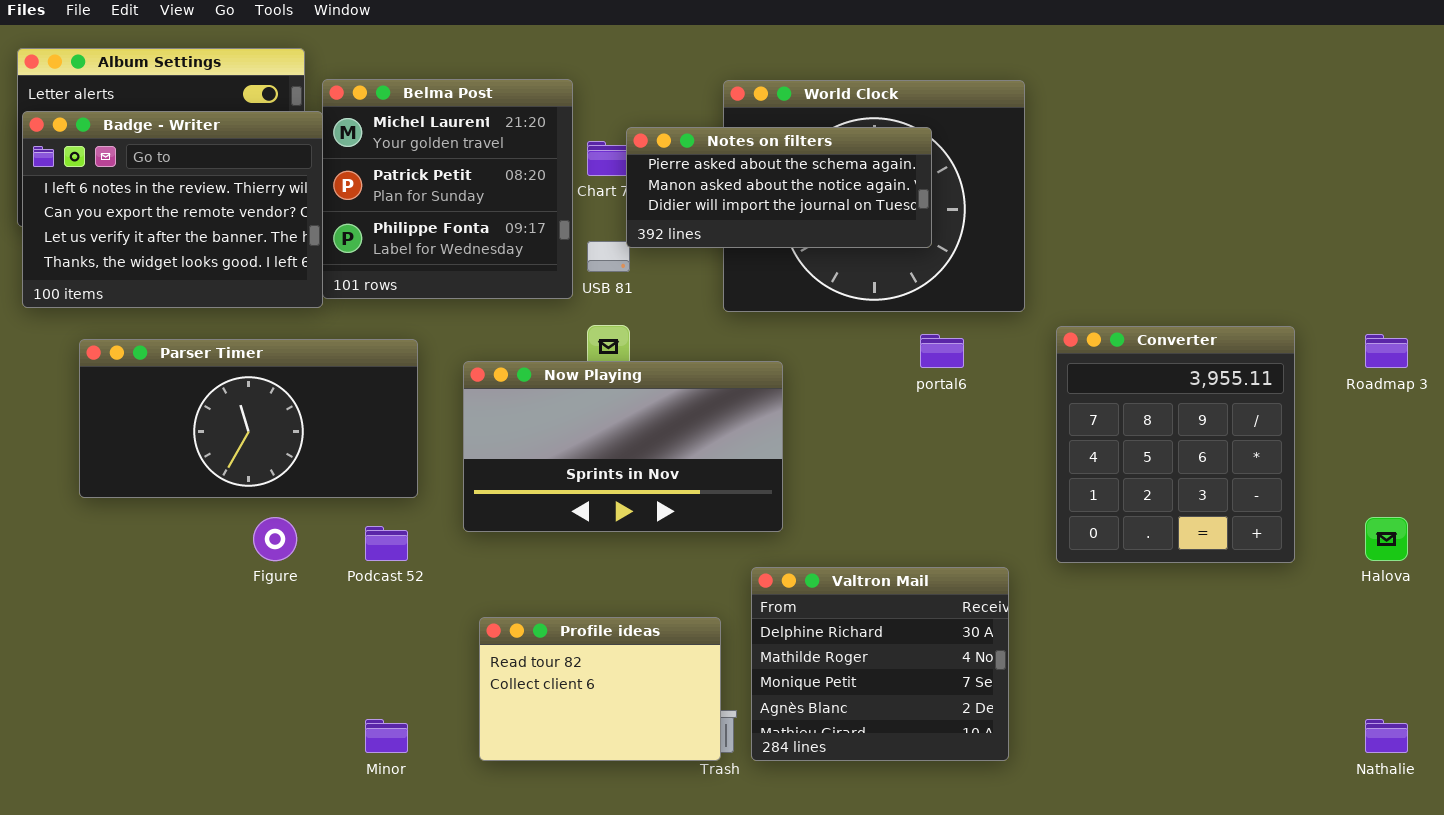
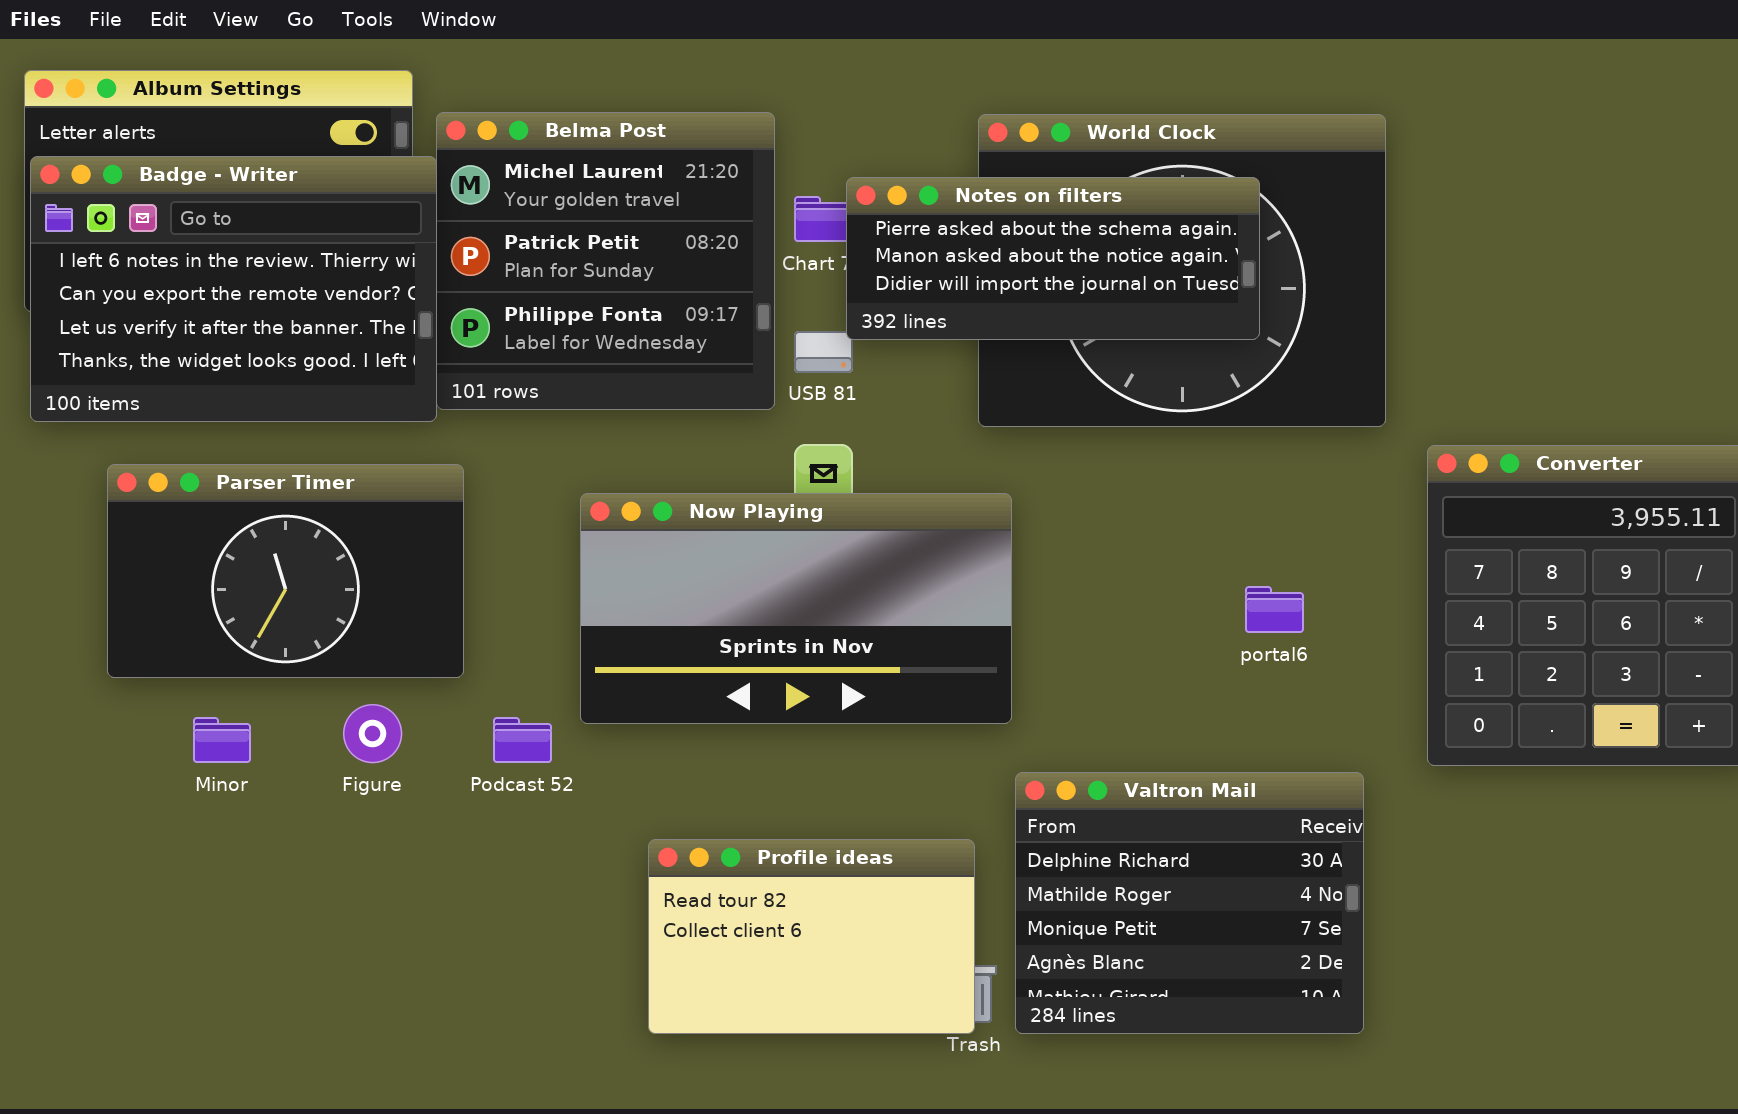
portal6: [920,334,964,368] -> [1245,586,1304,633], moved
Parser Timer: [79,339,418,498] -> [107,464,464,678], resized
Now Playing: [463,361,783,532] -> [580,493,1012,724], moved
Minor: [365,719,408,753] -> [193,717,251,763], moved

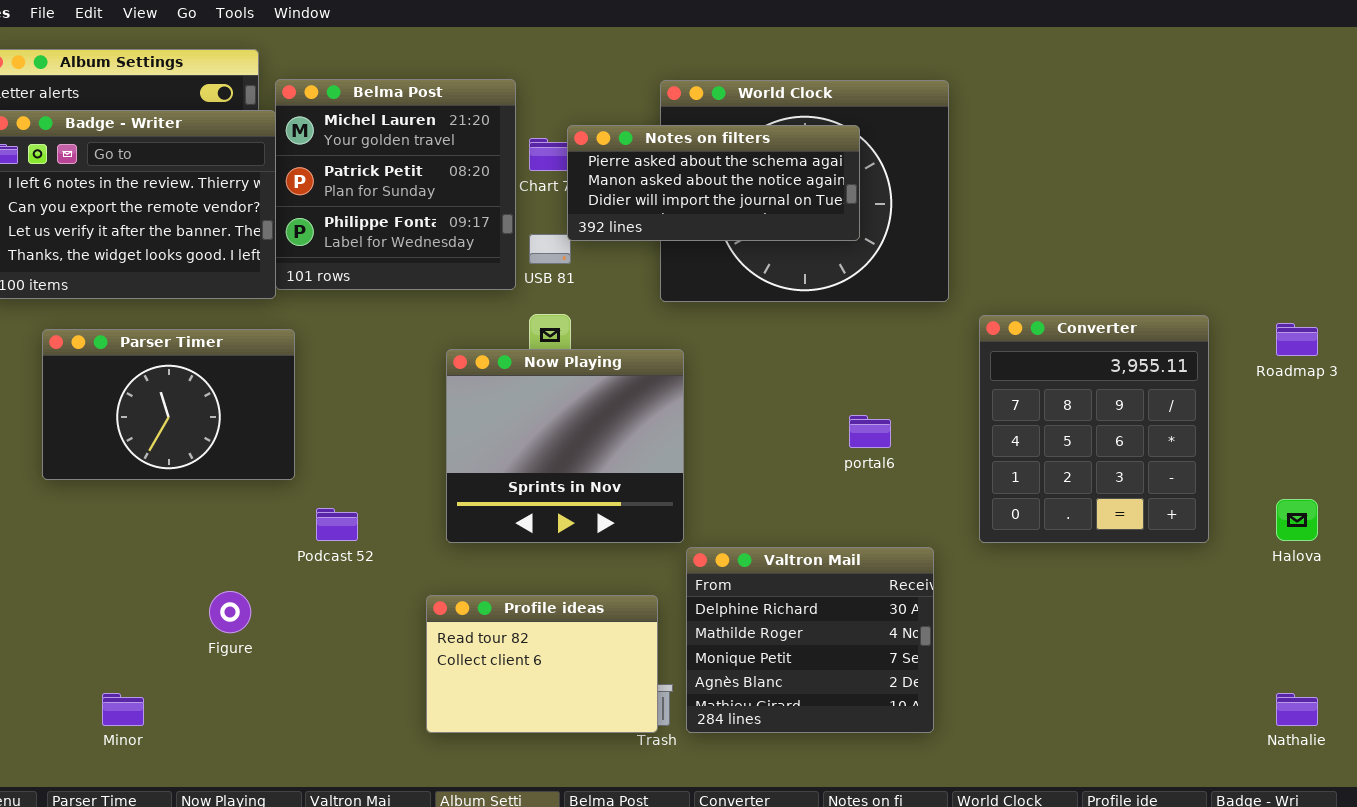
Now Playing: [580,493,1012,724] -> [446,349,684,543], resized
Figure: [343,704,402,763] -> [209,591,251,633], moved
Minor: [193,717,251,763] -> [102,693,144,726], moved

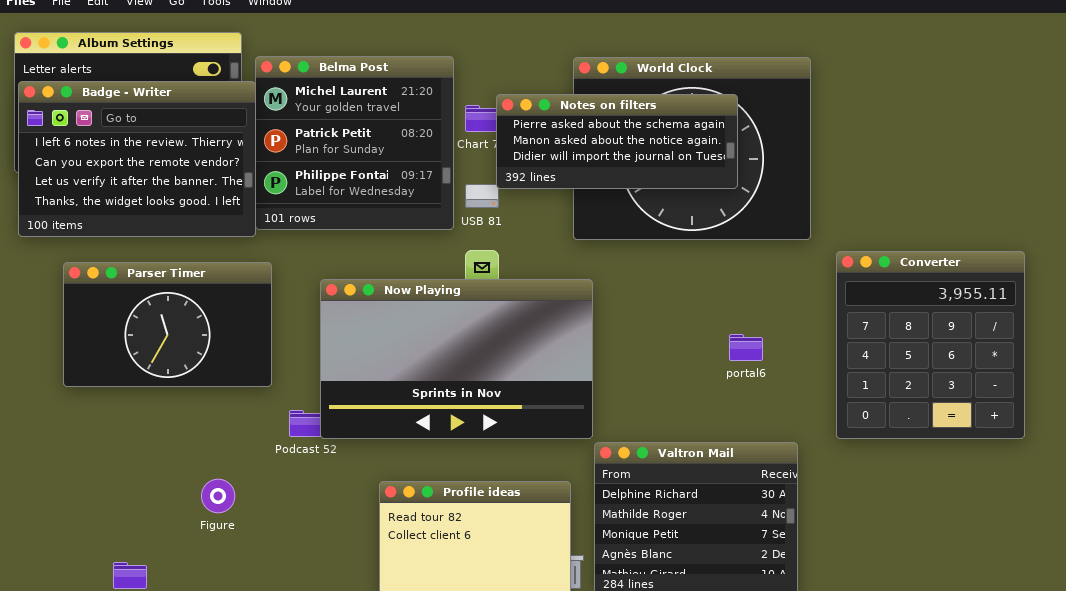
Now Playing: [446,349,684,543] -> [320,279,593,439], resized

